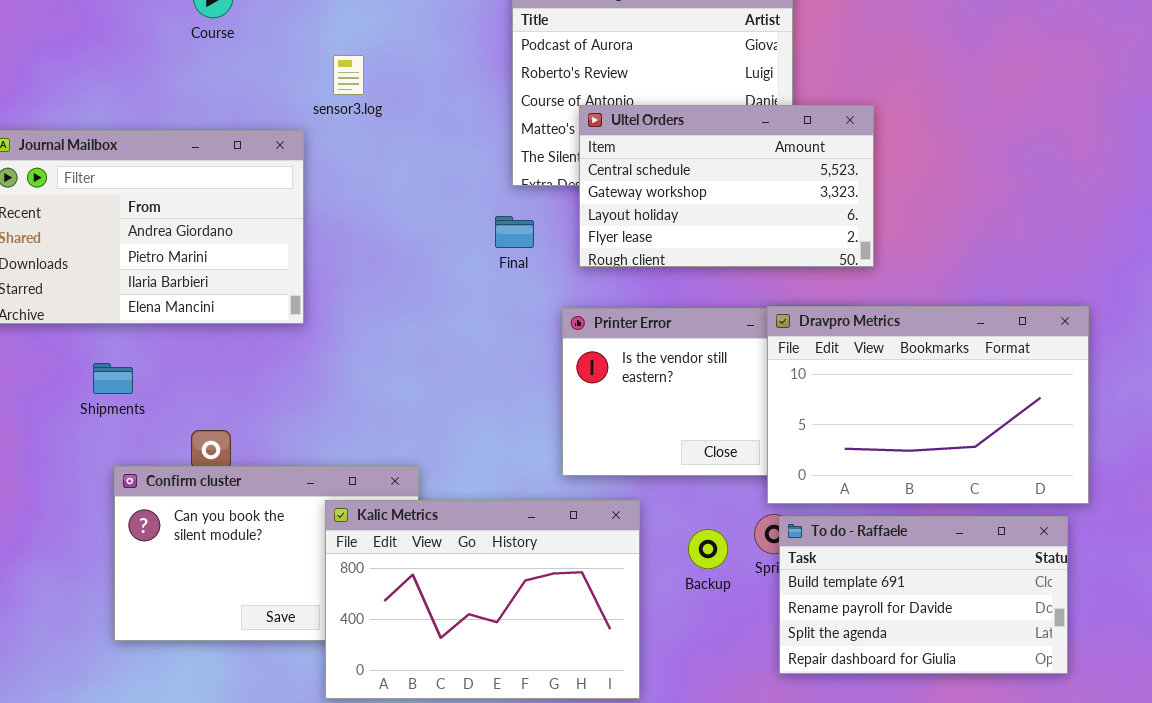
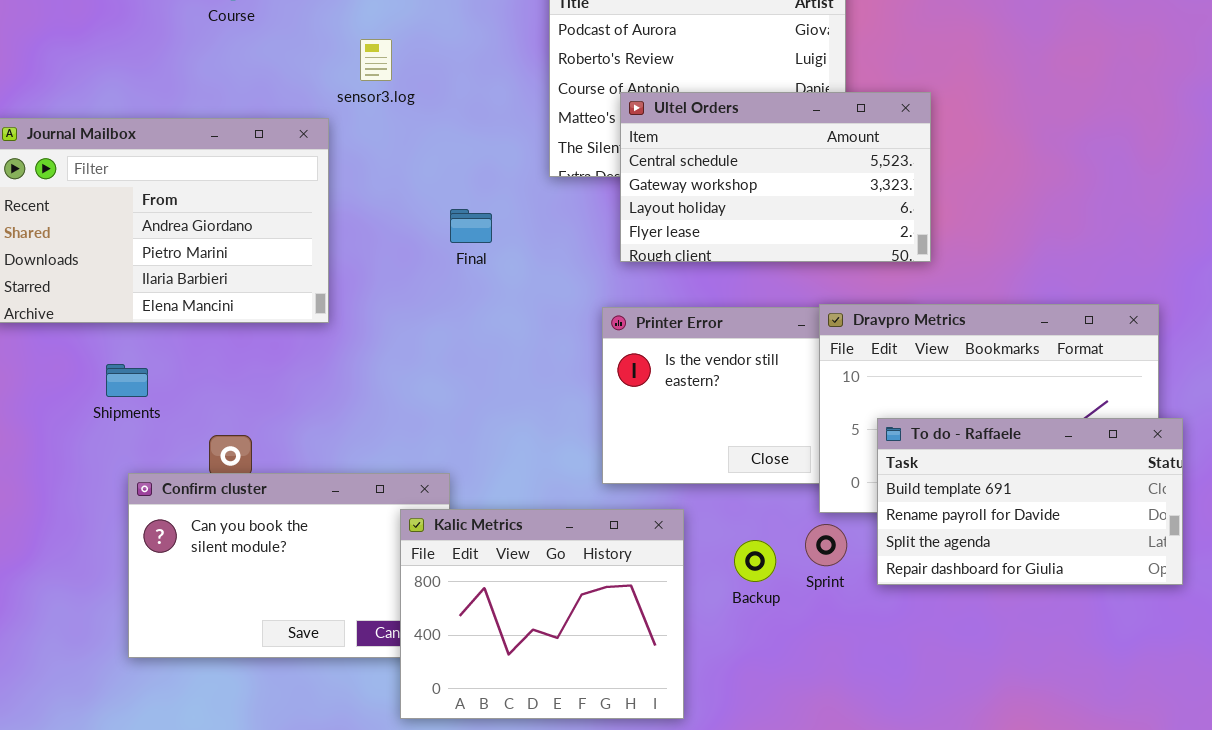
Final: [495,216,534,248] -> [450,209,492,243], moved
Kalic Metrics: [325,500,640,699] -> [400,509,684,719], resized
To do - Raffaele: [779,516,1068,674] -> [877,418,1183,585], moved

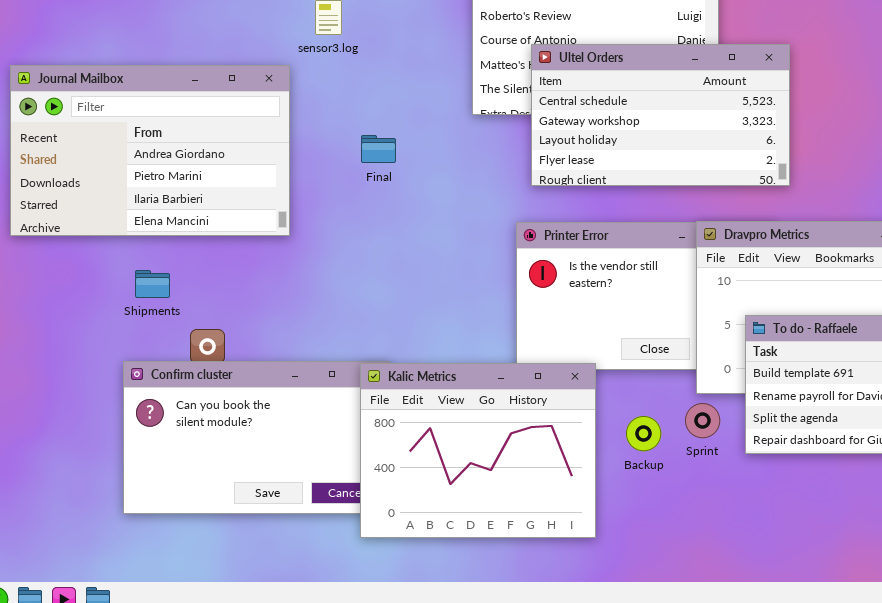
Final: [450,209,492,243] -> [361,135,396,163], moved
Shipments: [106,364,148,397] -> [135,270,170,298], moved
Kalic Metrics: [400,509,684,719] -> [360,363,596,538], moved

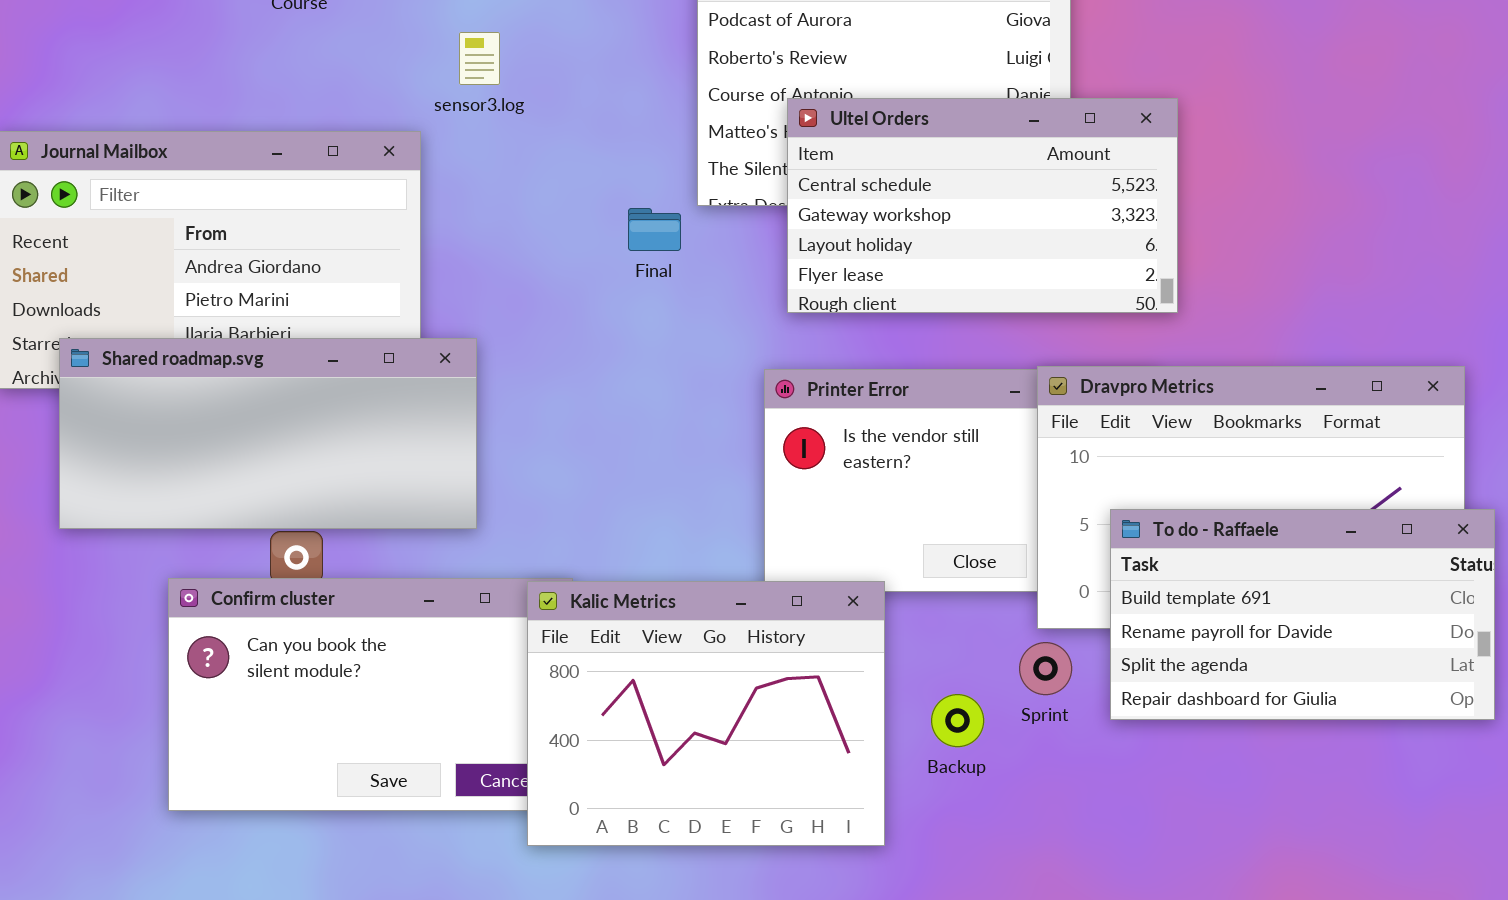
Final: [361,135,396,163] -> [628,208,681,251], moved
Shared roadmap.svg: none -> [59,338,477,529], opened
Backup: [626,416,661,451] -> [931,694,984,747], moved

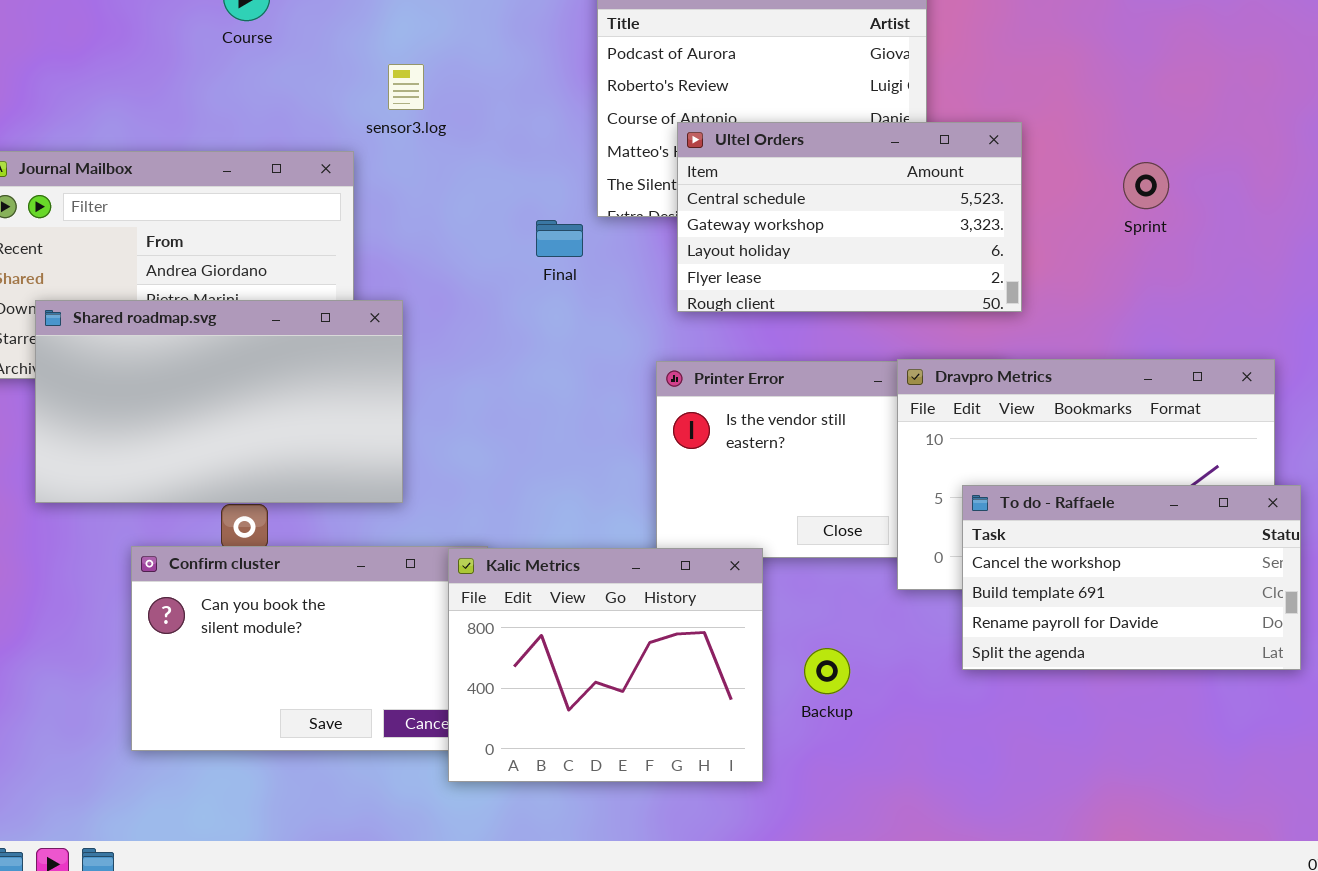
Shared roadmap.svg: [59,338,477,529] -> [35,300,403,503], resized
To do - Raffaele: [1110,509,1495,720] -> [962,485,1301,670], scrolled up 1 row
Sprint: [1019,642,1072,695] -> [1123,162,1169,209], moved

